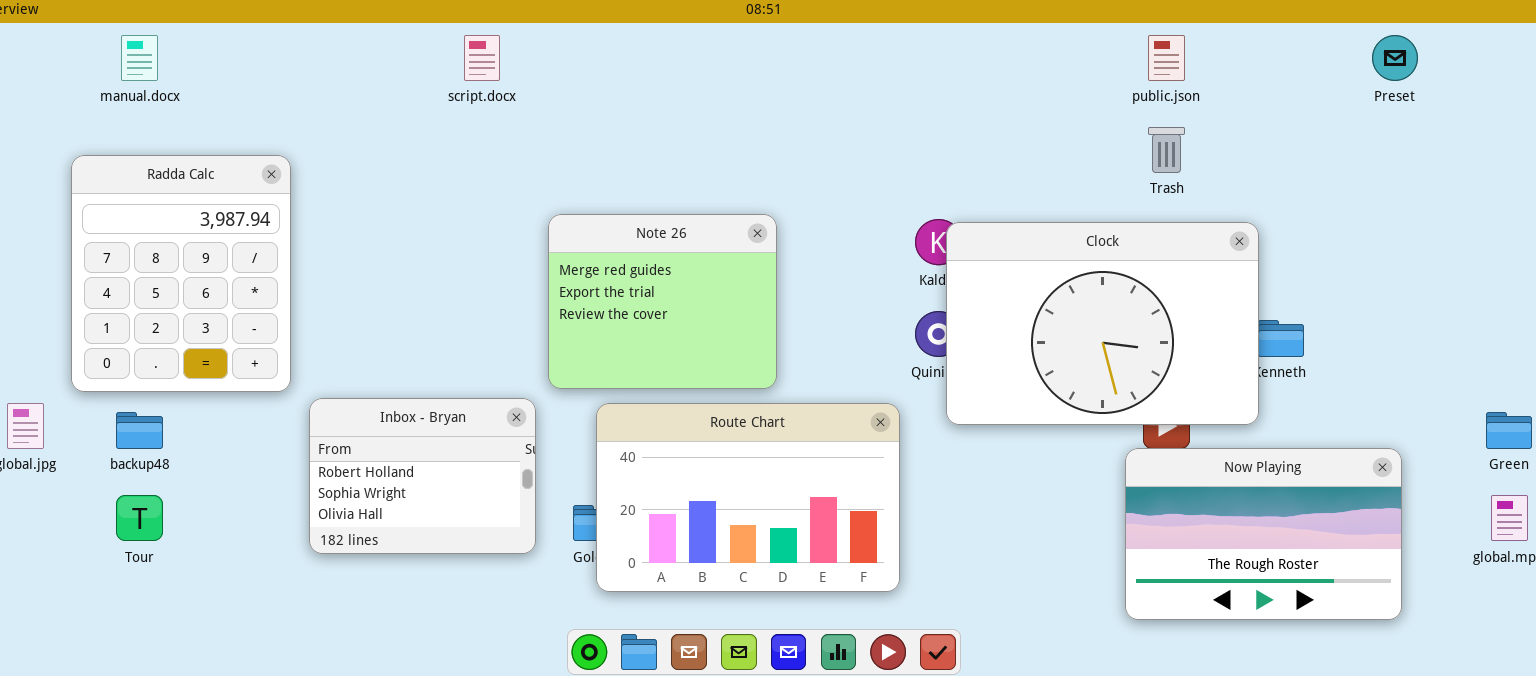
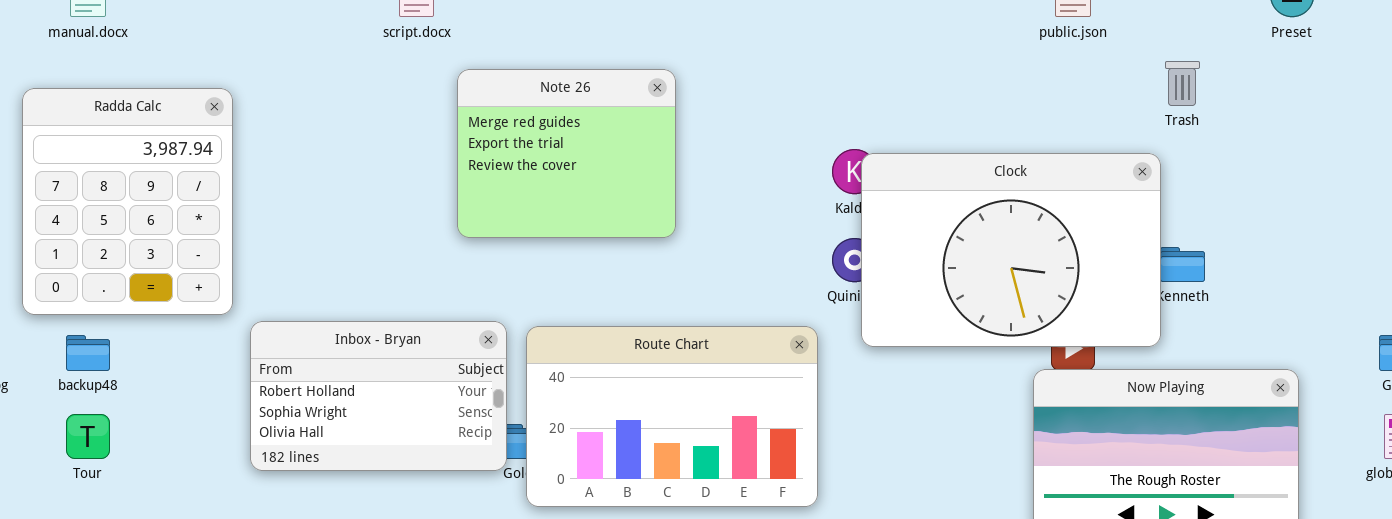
Trash: [1148,127,1185,173] -> [1165,61,1200,106], moved
Note 26: [548,214,777,389] -> [457,69,676,238], moved
Inbox - Bryan: [309,398,536,554] -> [250,321,507,471], resized

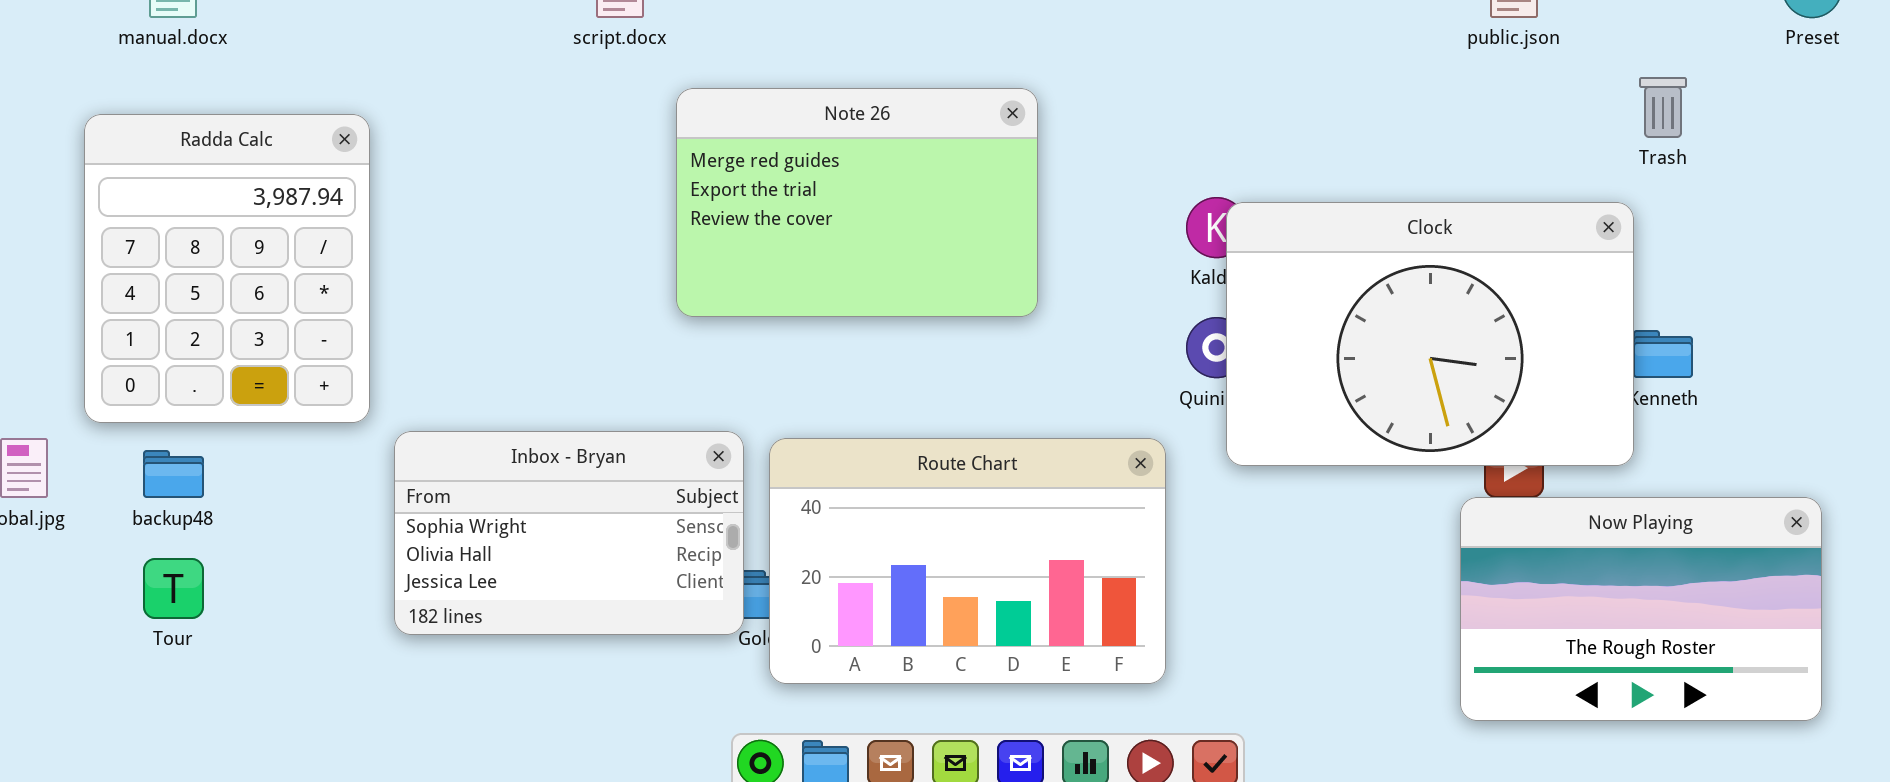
Note 26: [457,69,676,238] -> [676,88,1038,317], resized
Inbox - Bryan: [250,321,507,471] -> [394,431,744,635], scrolled down 1 row

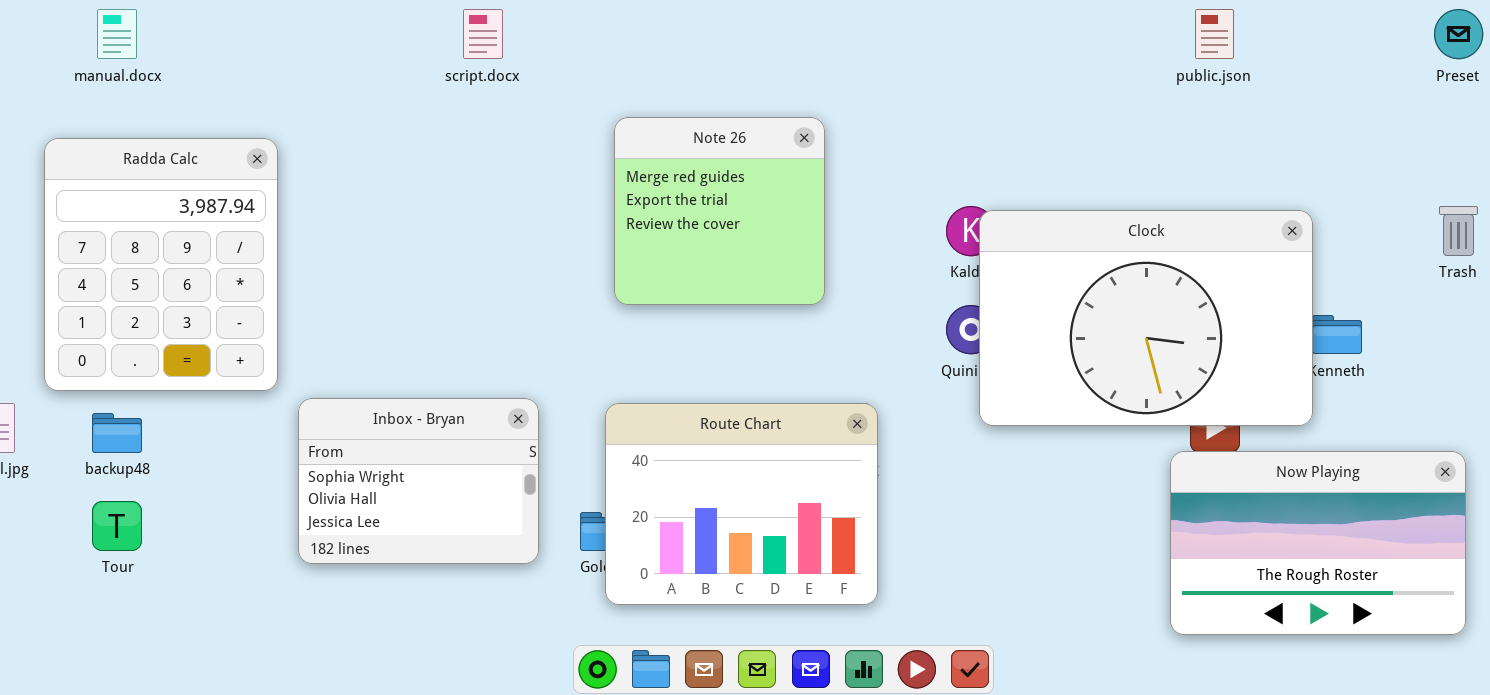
Trash: [1639,77,1687,138] -> [1439,206,1478,256], moved
Note 26: [676,88,1038,317] -> [614,117,825,305], resized
Inbox - Bryan: [394,431,744,635] -> [298,398,539,564], resized
Route Chart: [769,438,1166,684] -> [605,403,878,605], resized

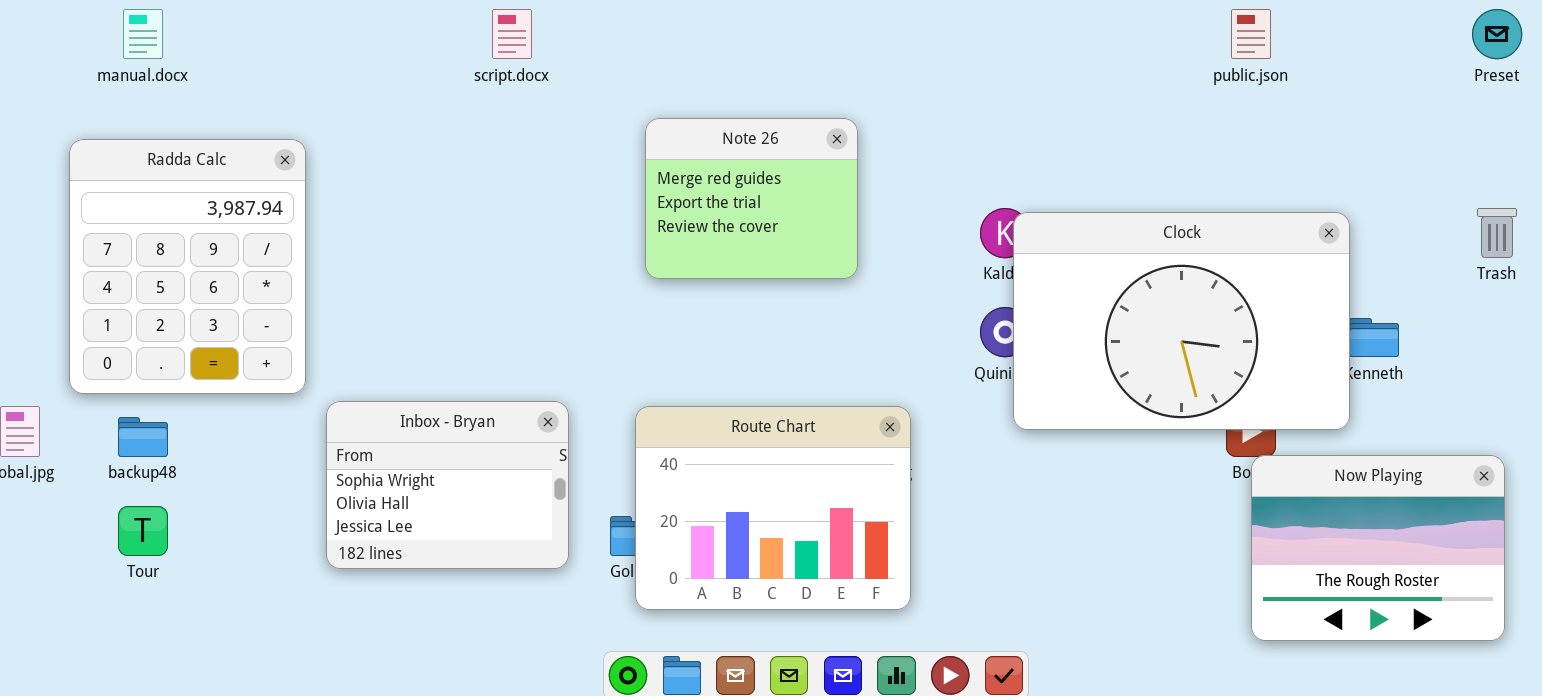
Note 26: [614,117,825,305] -> [645,118,858,279], resized
Now Playing: [1170,451,1466,635] -> [1251,455,1505,641], resized

